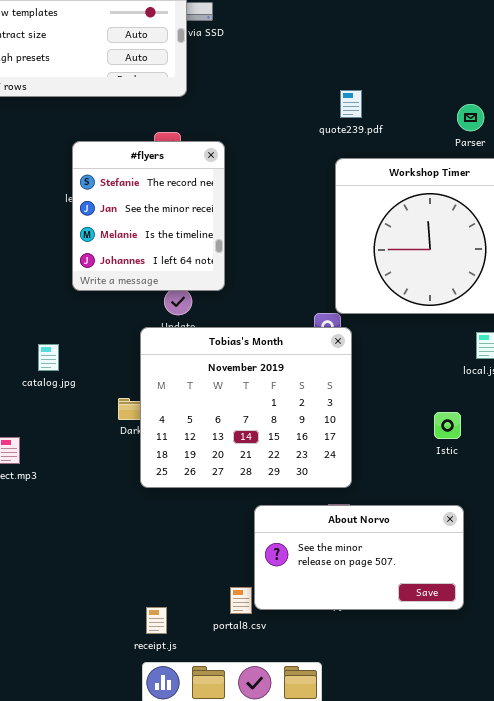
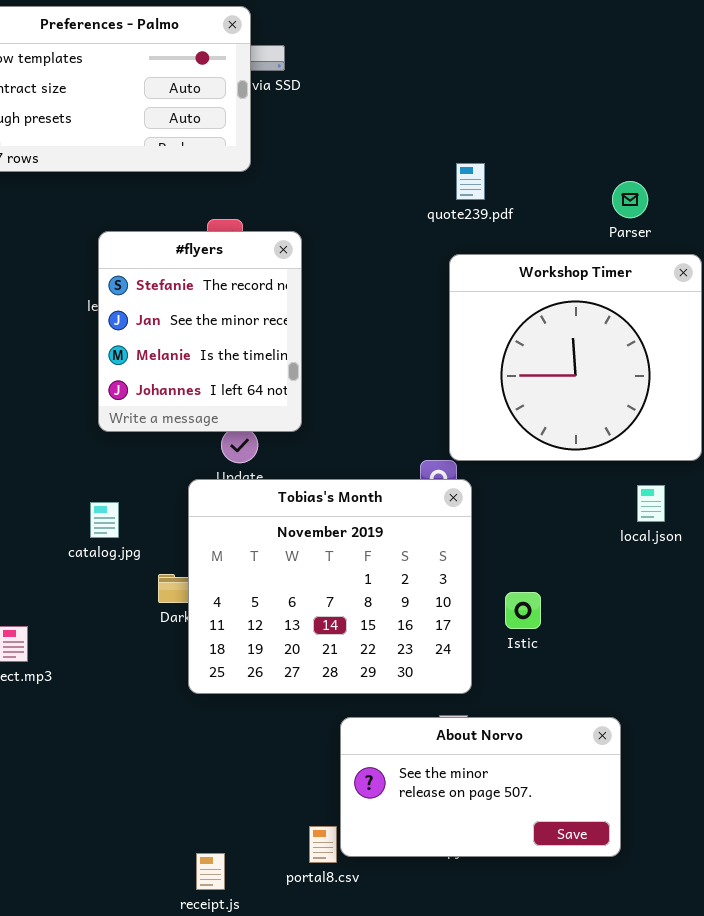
catalog.jpg: [38,344,59,371] -> [90,502,119,538], moved
Istic: [434,412,461,439] -> [505,592,541,629], moved

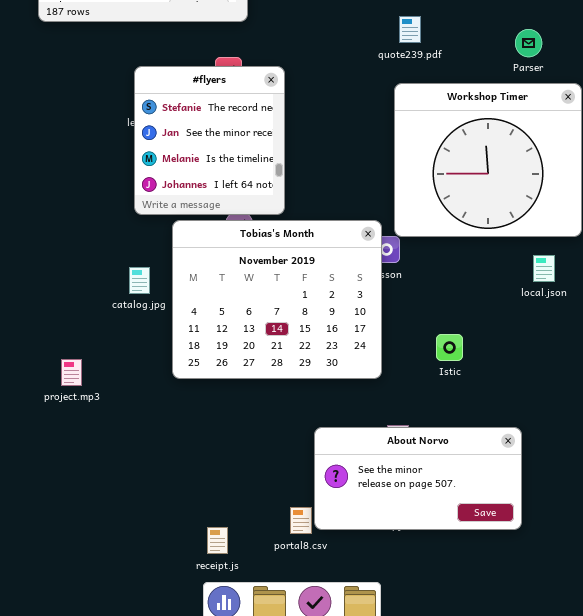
Tobias's Month: [188,479,472,694] -> [172,220,382,379], moved

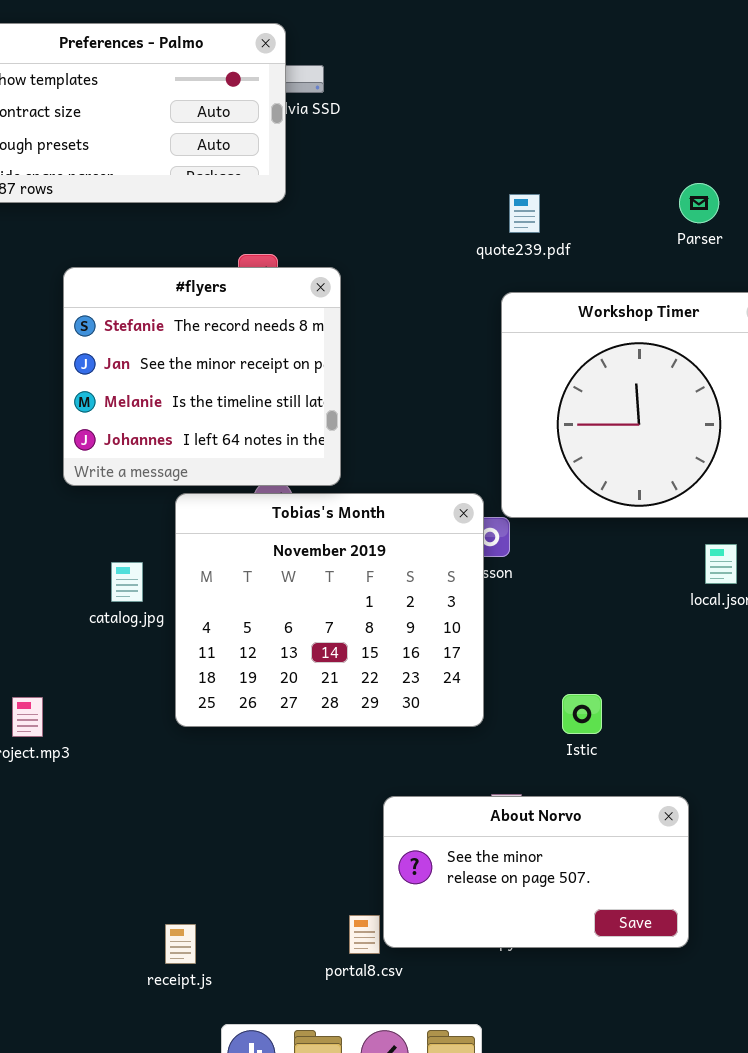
Parser: [515,29,542,57] -> [679,183,719,223], moved
#flyers: [134,66,285,215] -> [63,267,341,486], resized
Istic: [436,334,463,361] -> [562,694,602,734], moved
receipt.js: [207,527,228,554] -> [165,924,196,964], moved

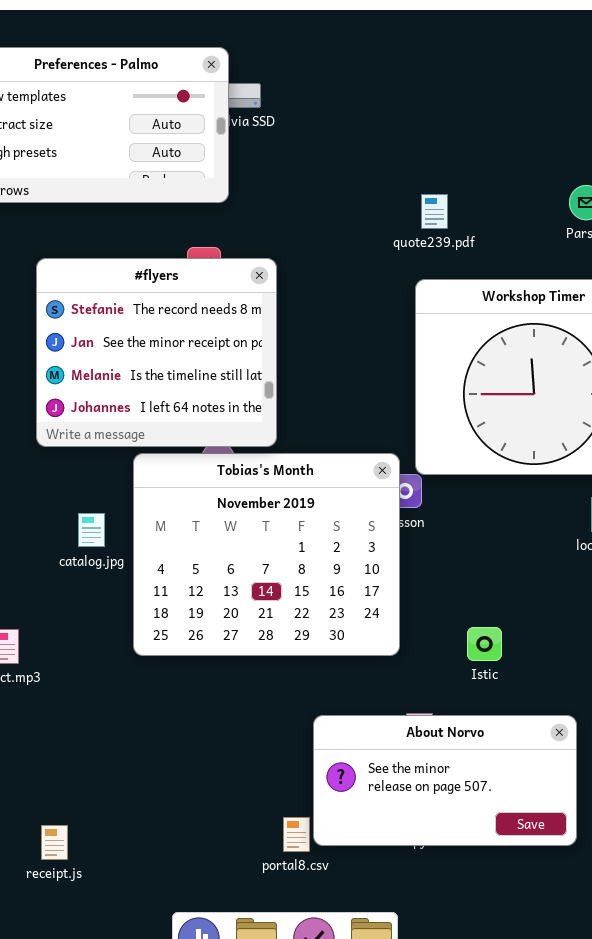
receipt.js: [165,924,196,964] -> [41,825,68,860], moved

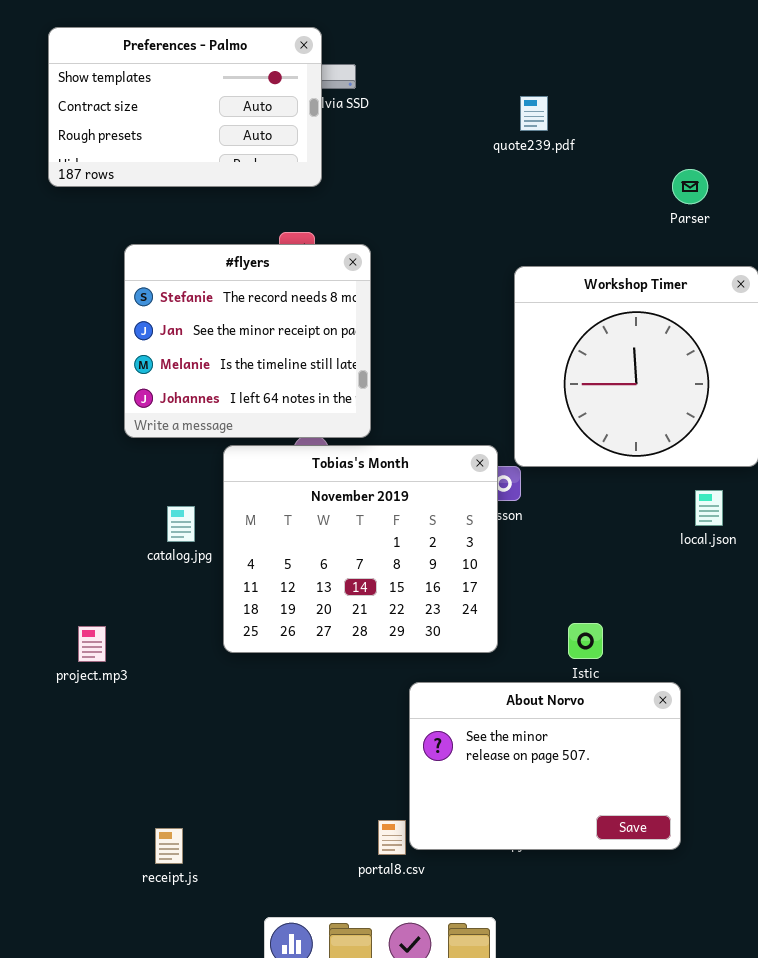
quote239.pdf: [421,194,448,229] -> [520,96,548,131], moved
About Norvo: [313,715,577,846] -> [409,682,681,850], resized
receipt.js: [41,825,68,860] -> [155,828,183,864], moved

